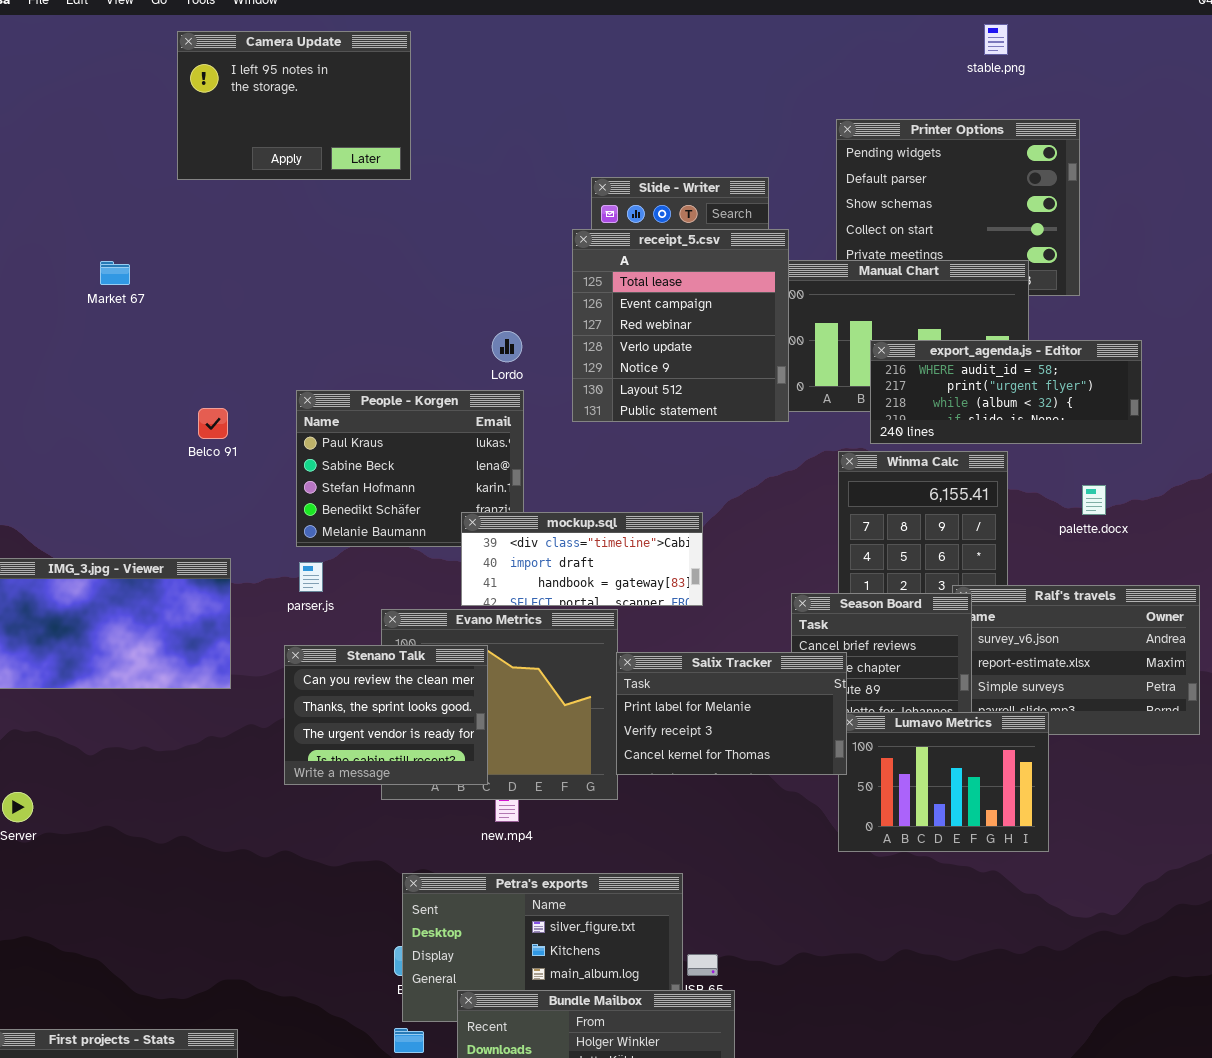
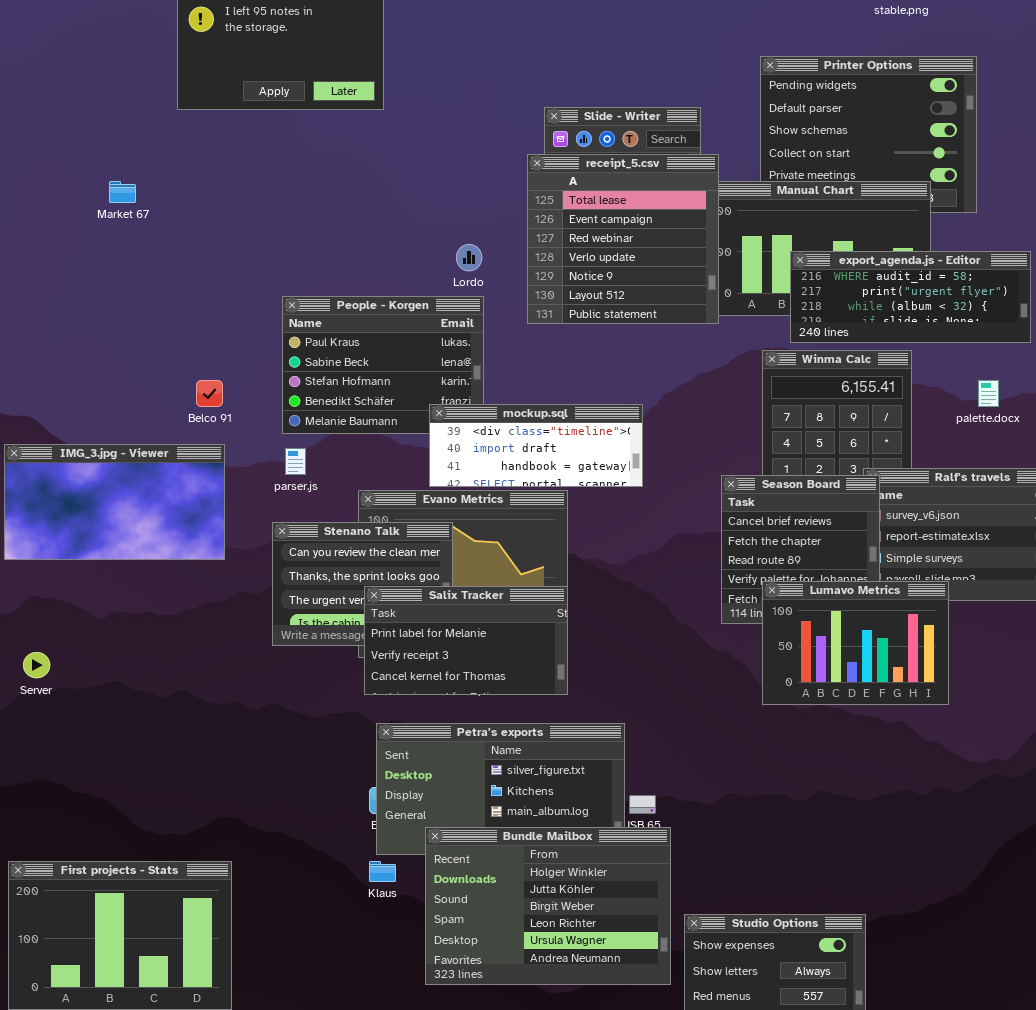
Belco 91: [198,408,228,439] -> [196,380,223,407], moved
Salix Tracker: [616,652,847,775] -> [364,586,568,695], moved

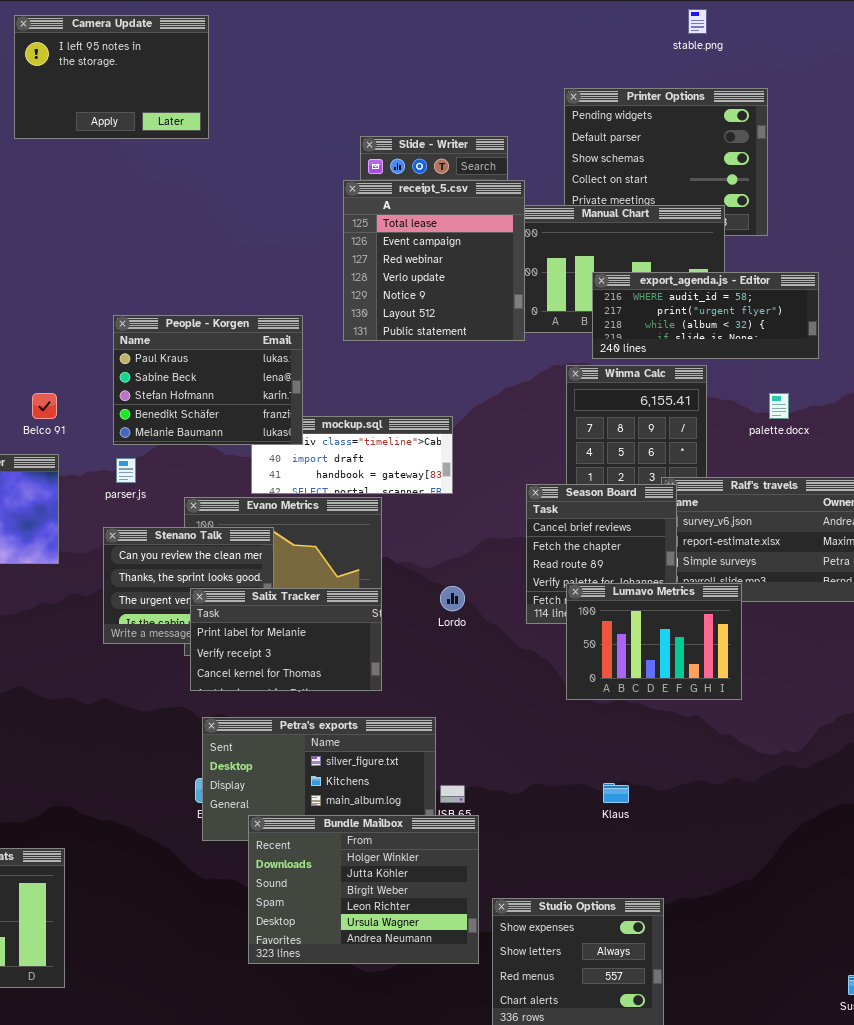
Lordo: [456,244,482,271] -> [440,586,465,611], moved
People - Korgen: [282,296,484,434] -> [113,315,303,445], raised
Klaus: [369,861,396,882] -> [603,783,629,803], moved

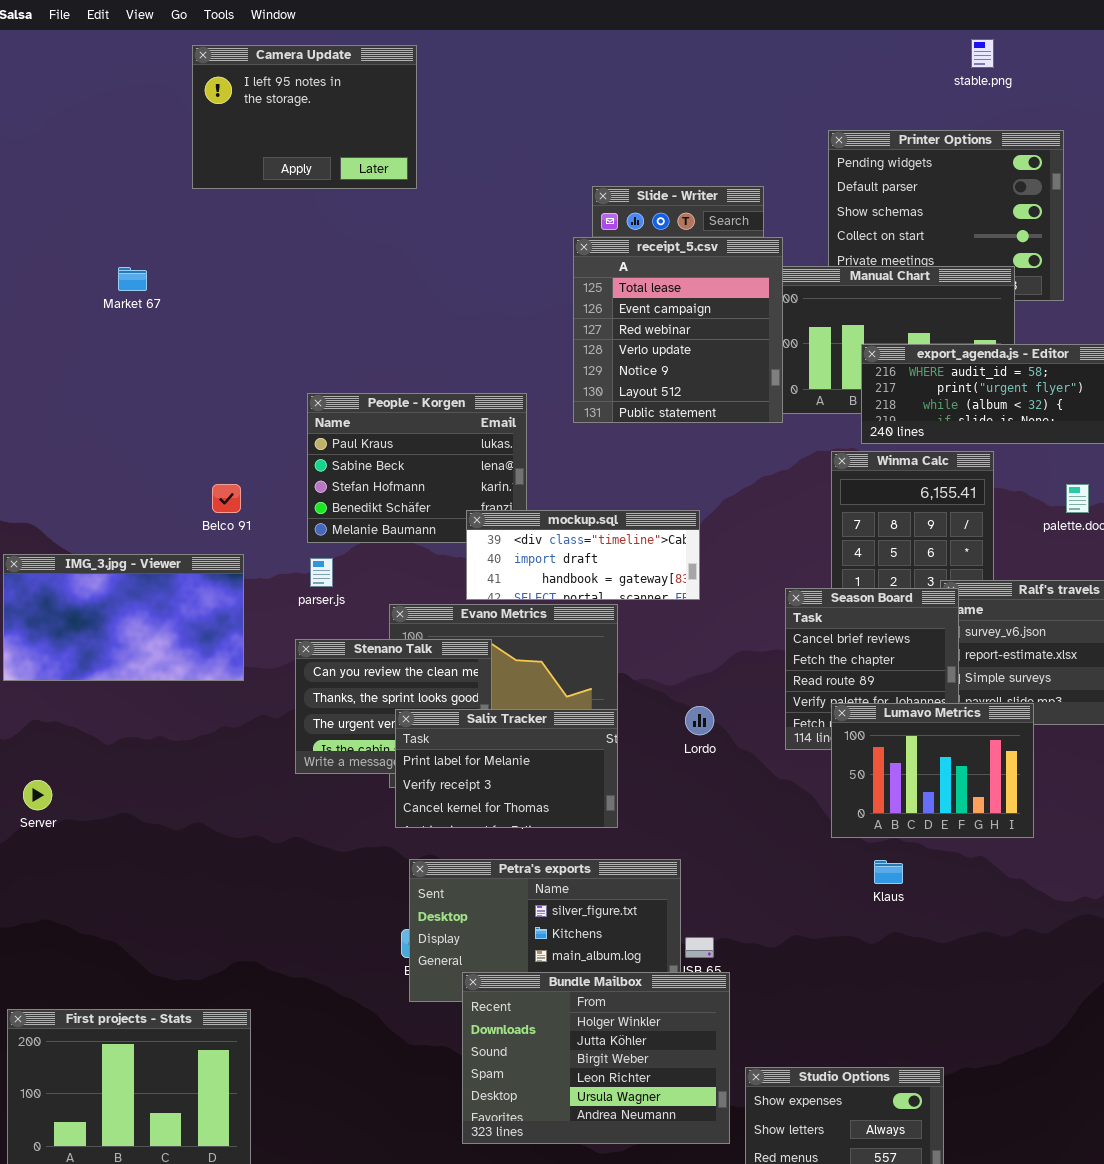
mockup.sql: [251,416,453,494] -> [466,510,700,600], raised
Klaus: [603,783,629,803] -> [874,860,903,884], moved

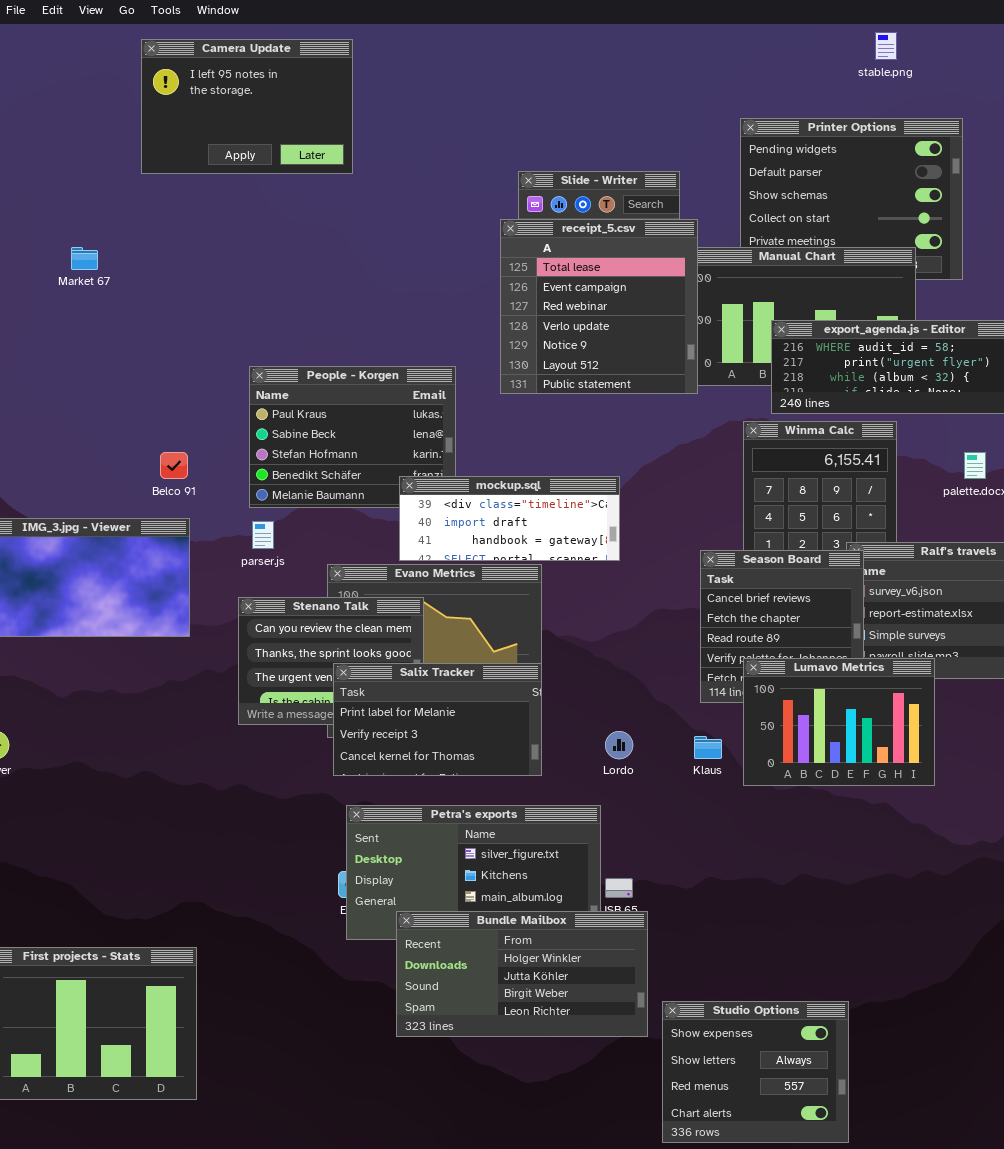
Lordo: [685,706,714,735] -> [605,731,633,759], moved
Klaus: [874,860,903,884] -> [694,736,722,759], moved
Bundle Mailbox: [462,972,730,1144] -> [396,911,648,1037], resized

